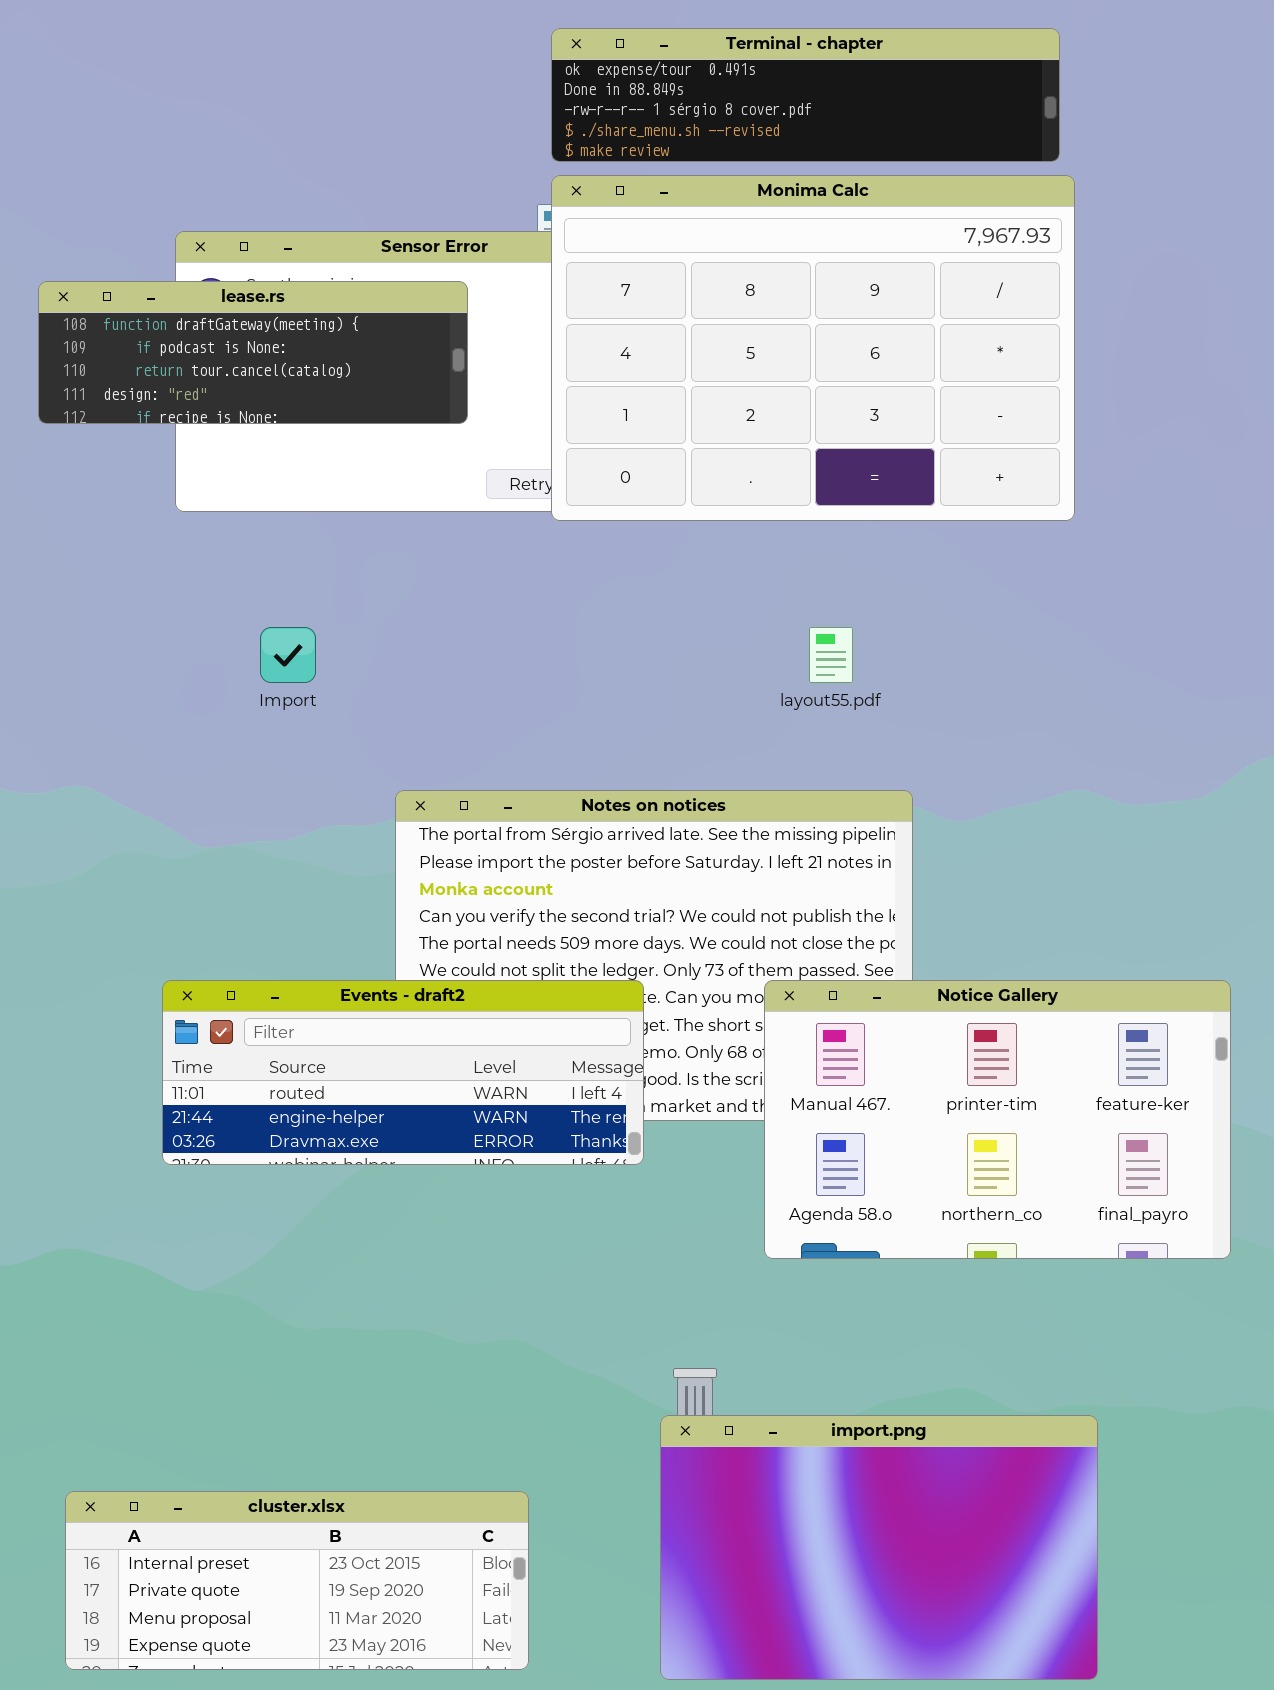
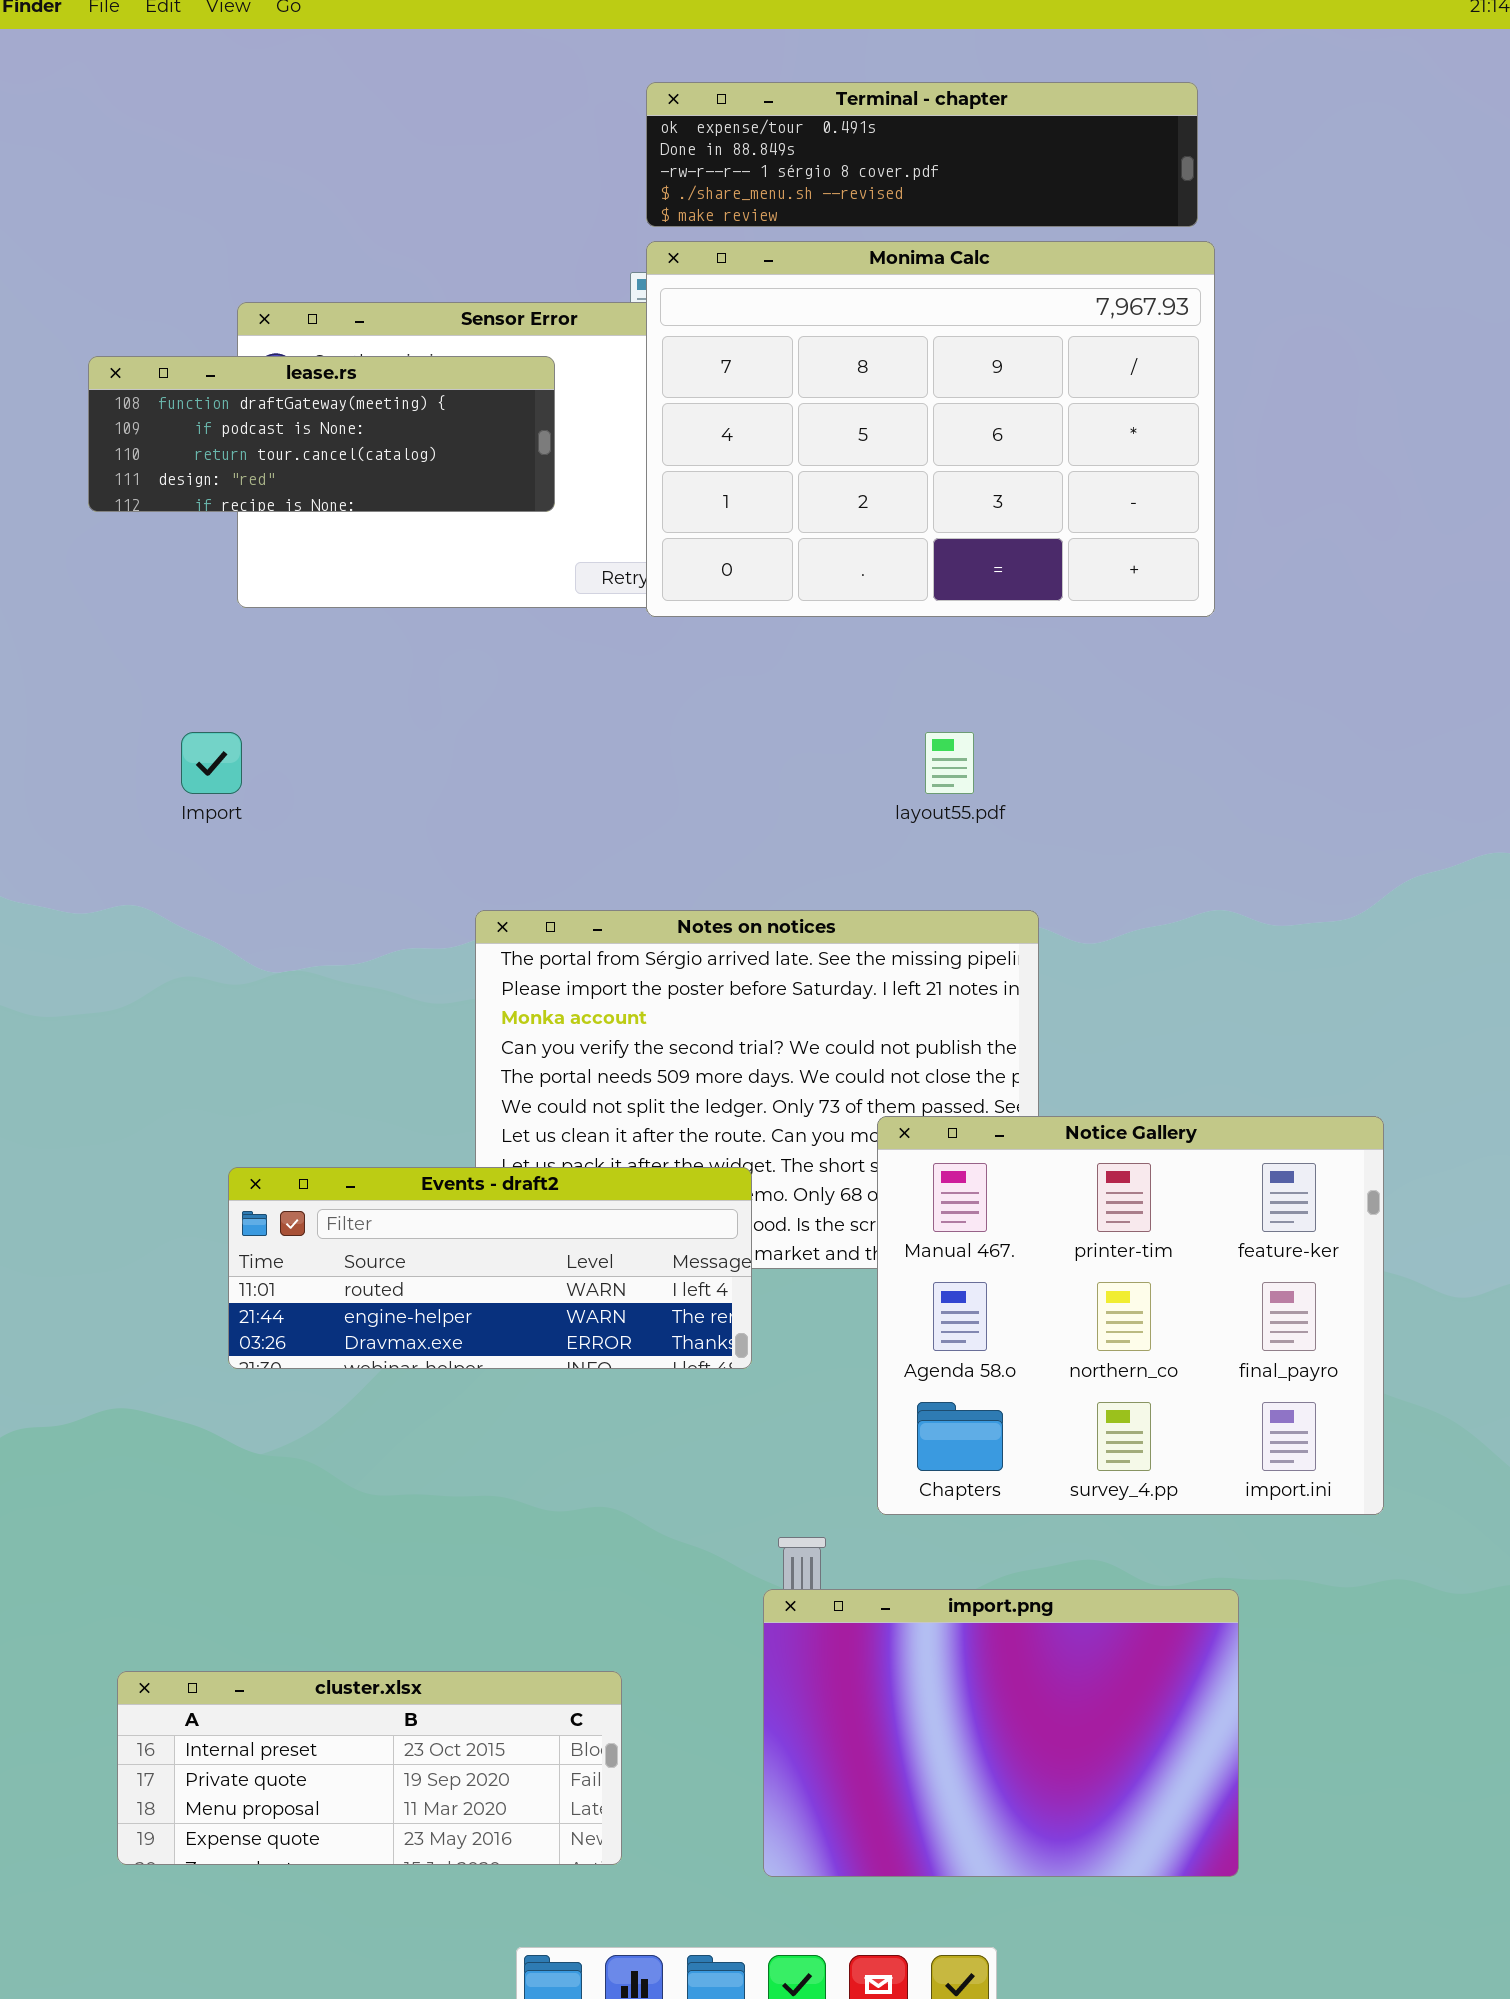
Import: [260,627,316,683] -> [181,732,242,794], moved
Events - draft2: [162,980,644,1165] -> [228,1167,752,1369], moved
Notice Gallery: [764,980,1231,1259] -> [877,1116,1384,1515], resized

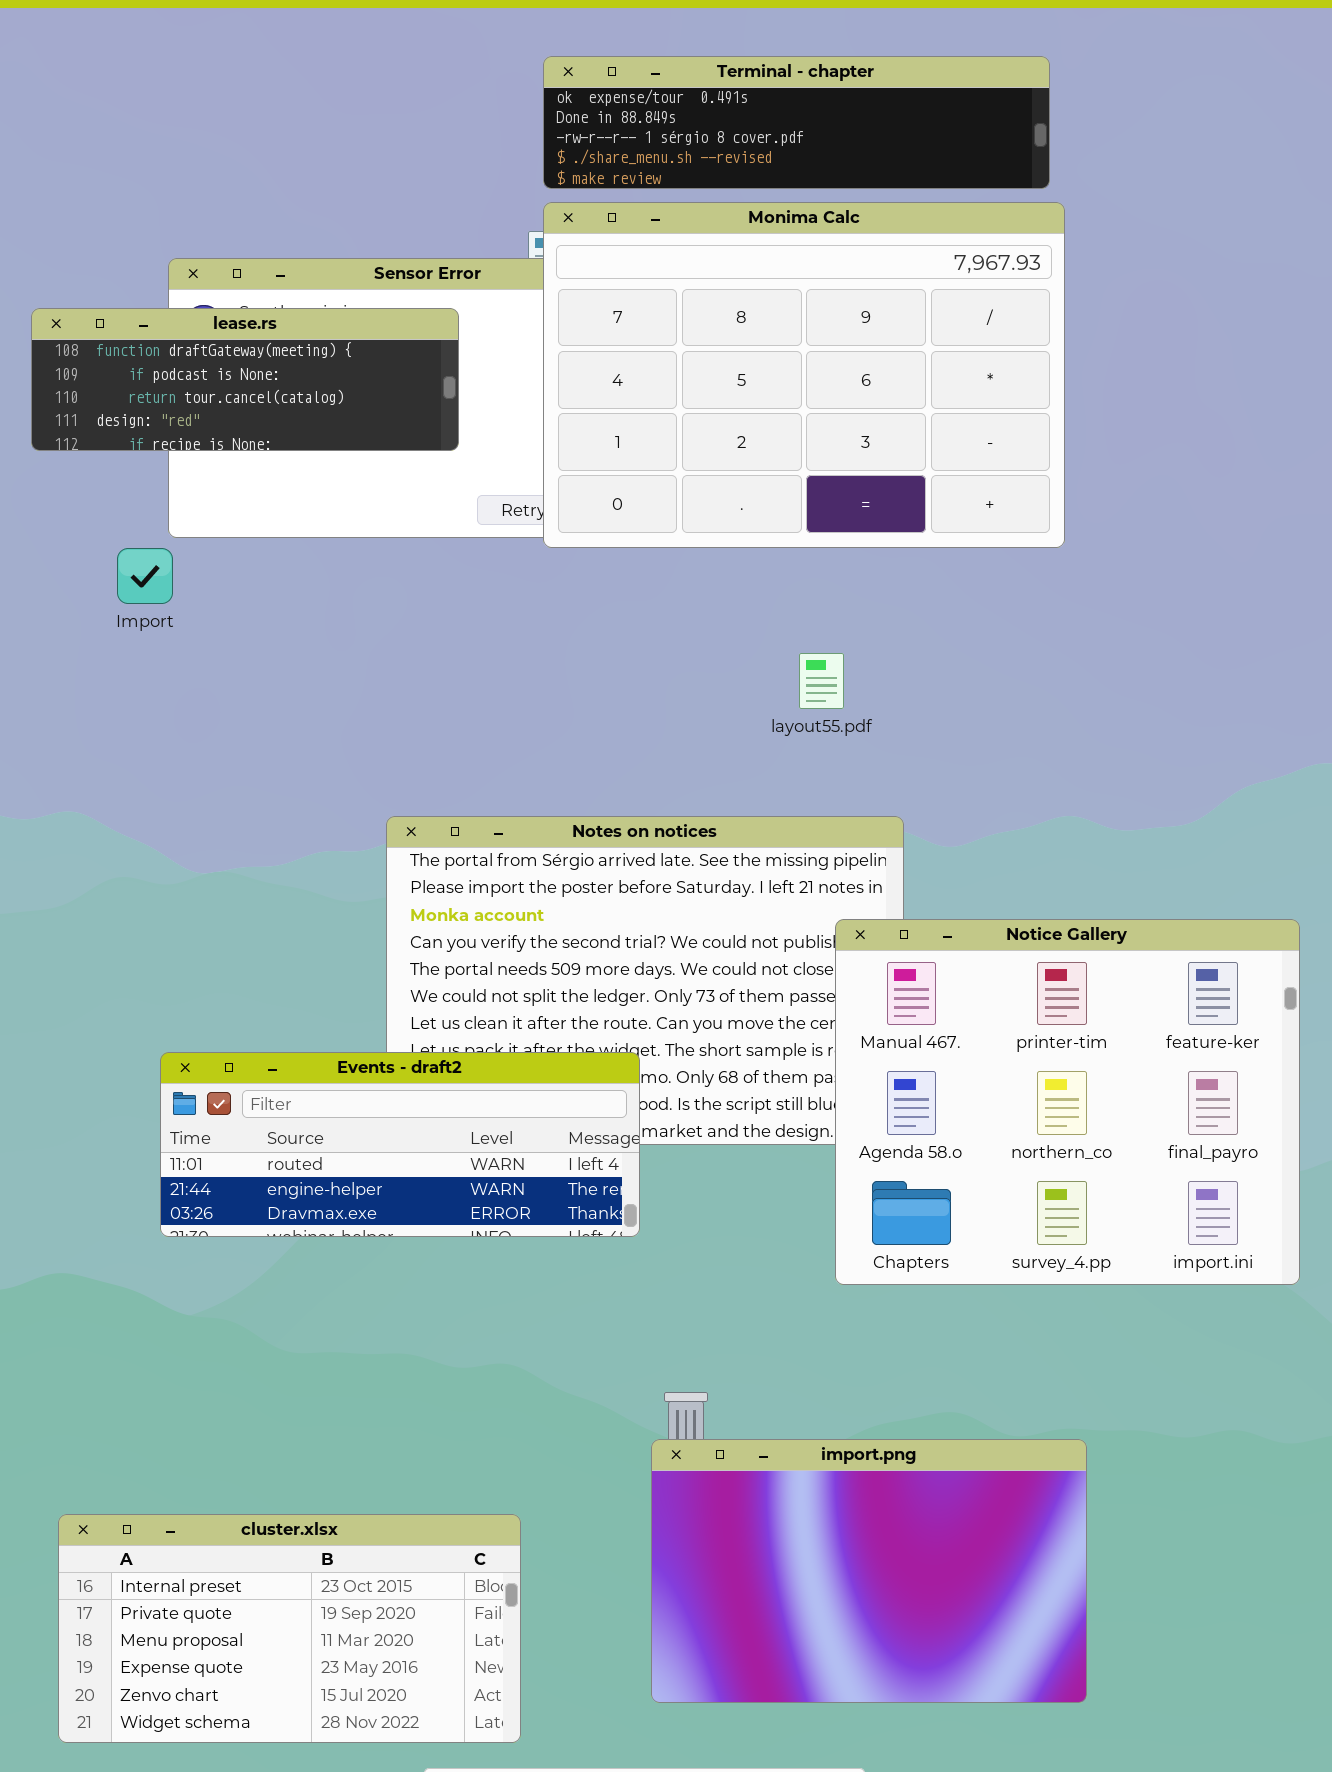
Import: [181,732,242,794] -> [117,548,173,604], moved
Notice Gallery: [877,1116,1384,1515] -> [835,919,1300,1285], moved
cluster.xlsx: [117,1671,622,1865] -> [58,1514,521,1743], resized

